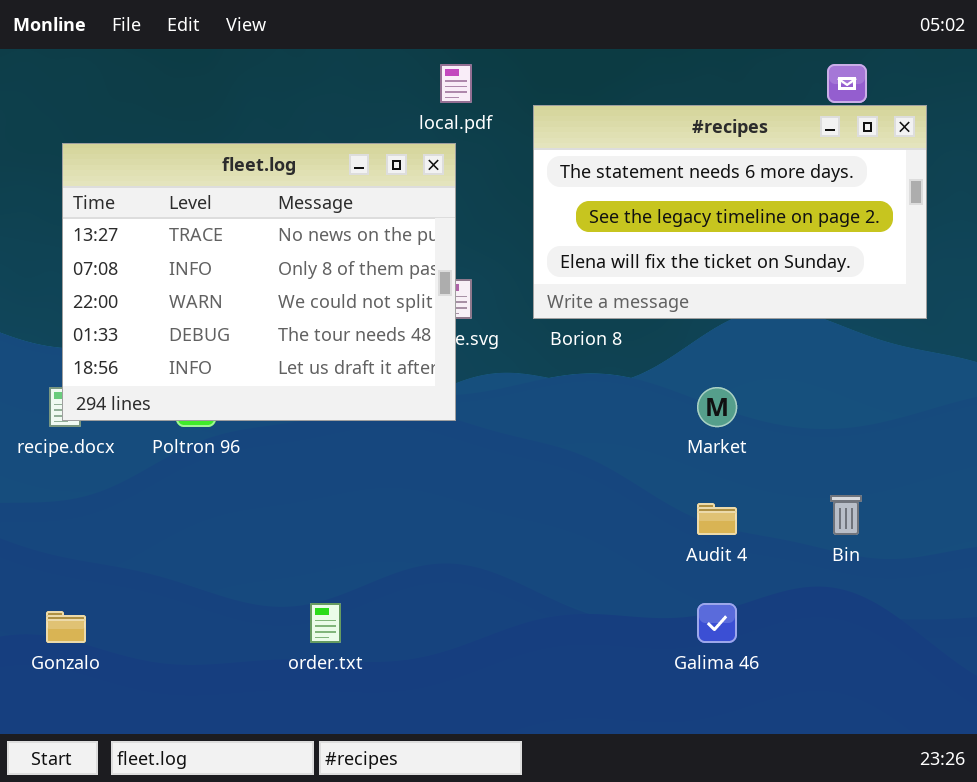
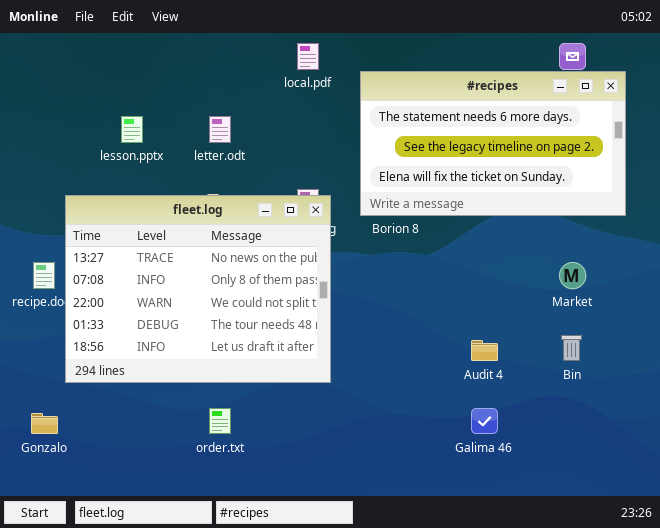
fleet.log: [62,143,456,421] -> [65,195,331,383], moved
Market: [697,387,737,427] -> [559,262,586,289], moved

